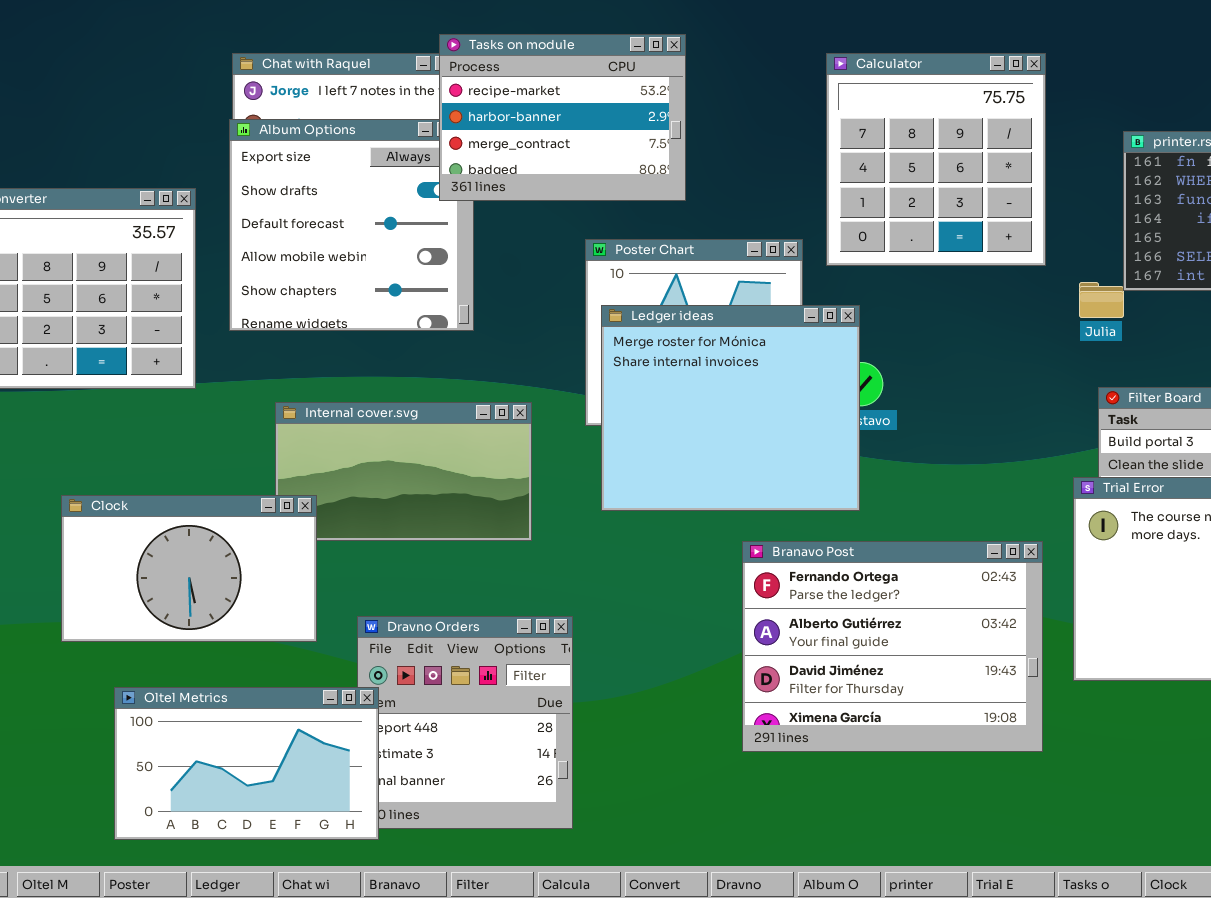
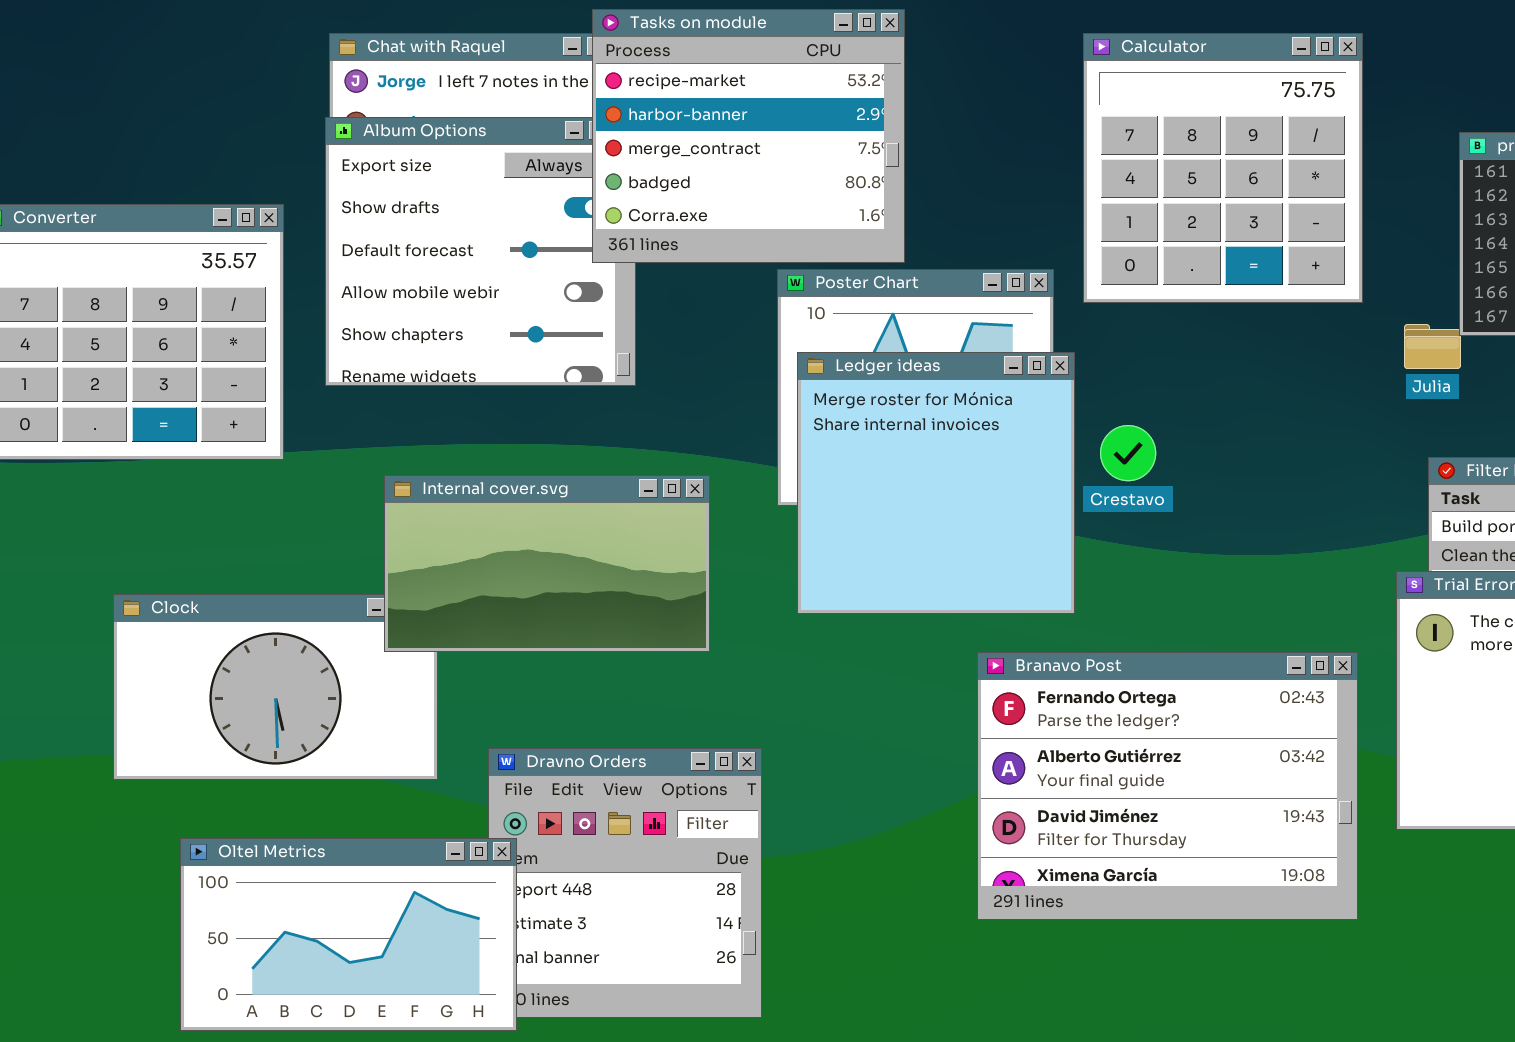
Tasks on module: [439,34,686,201] -> [592,9,905,263], resized
Ledger ideas: [601,305,860,511] -> [797,352,1075,614], resized
Internal cover.svg: [275,402,532,541] -> [384,475,710,652], raised

